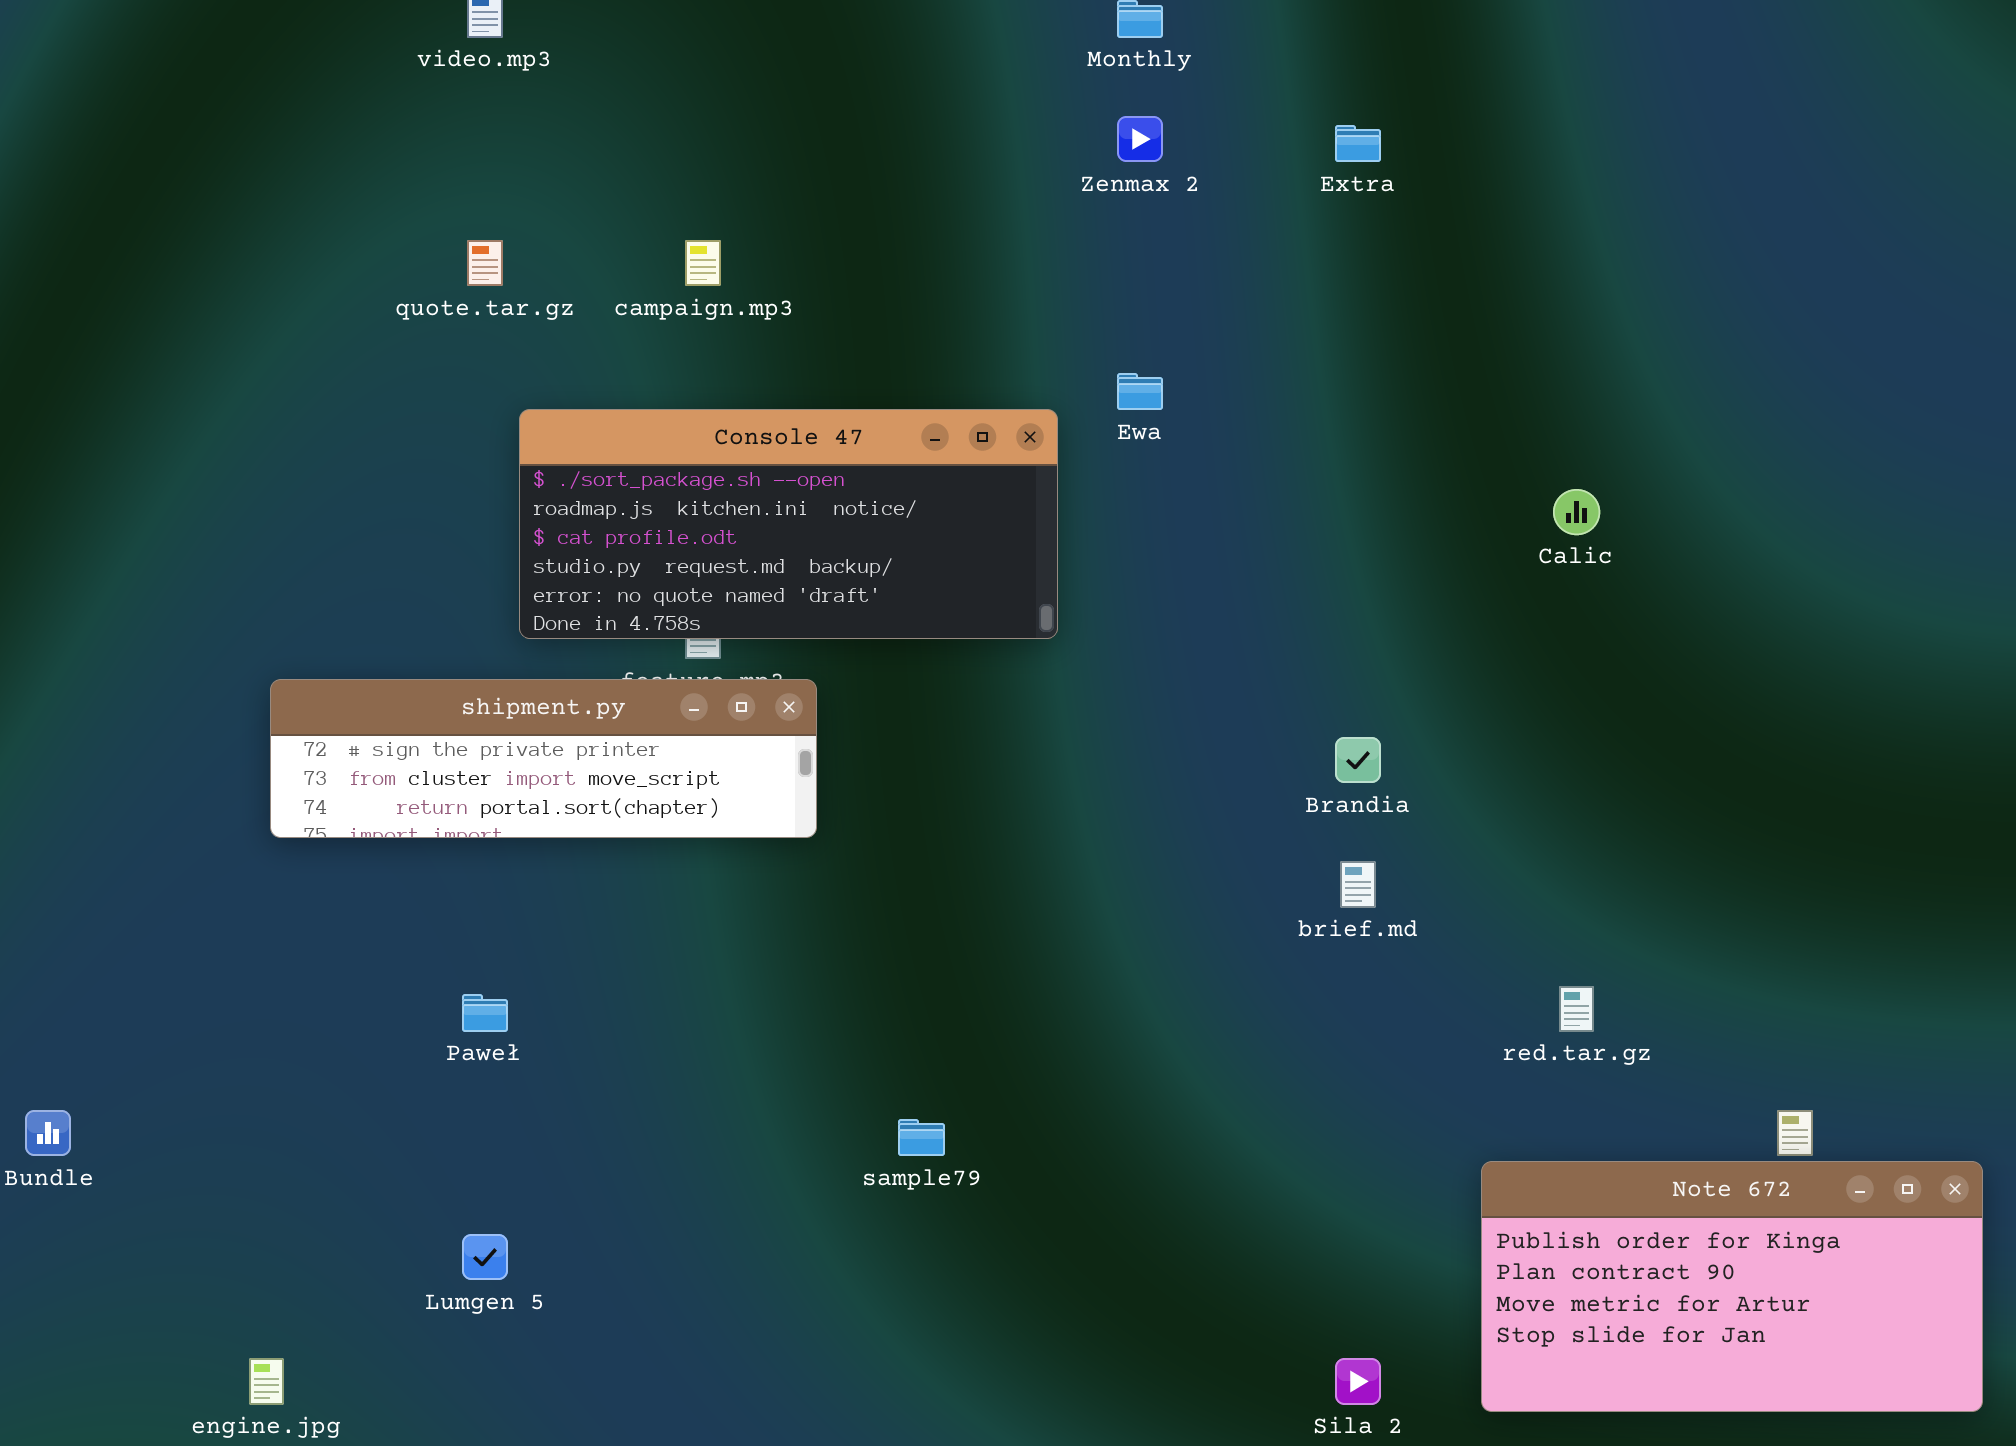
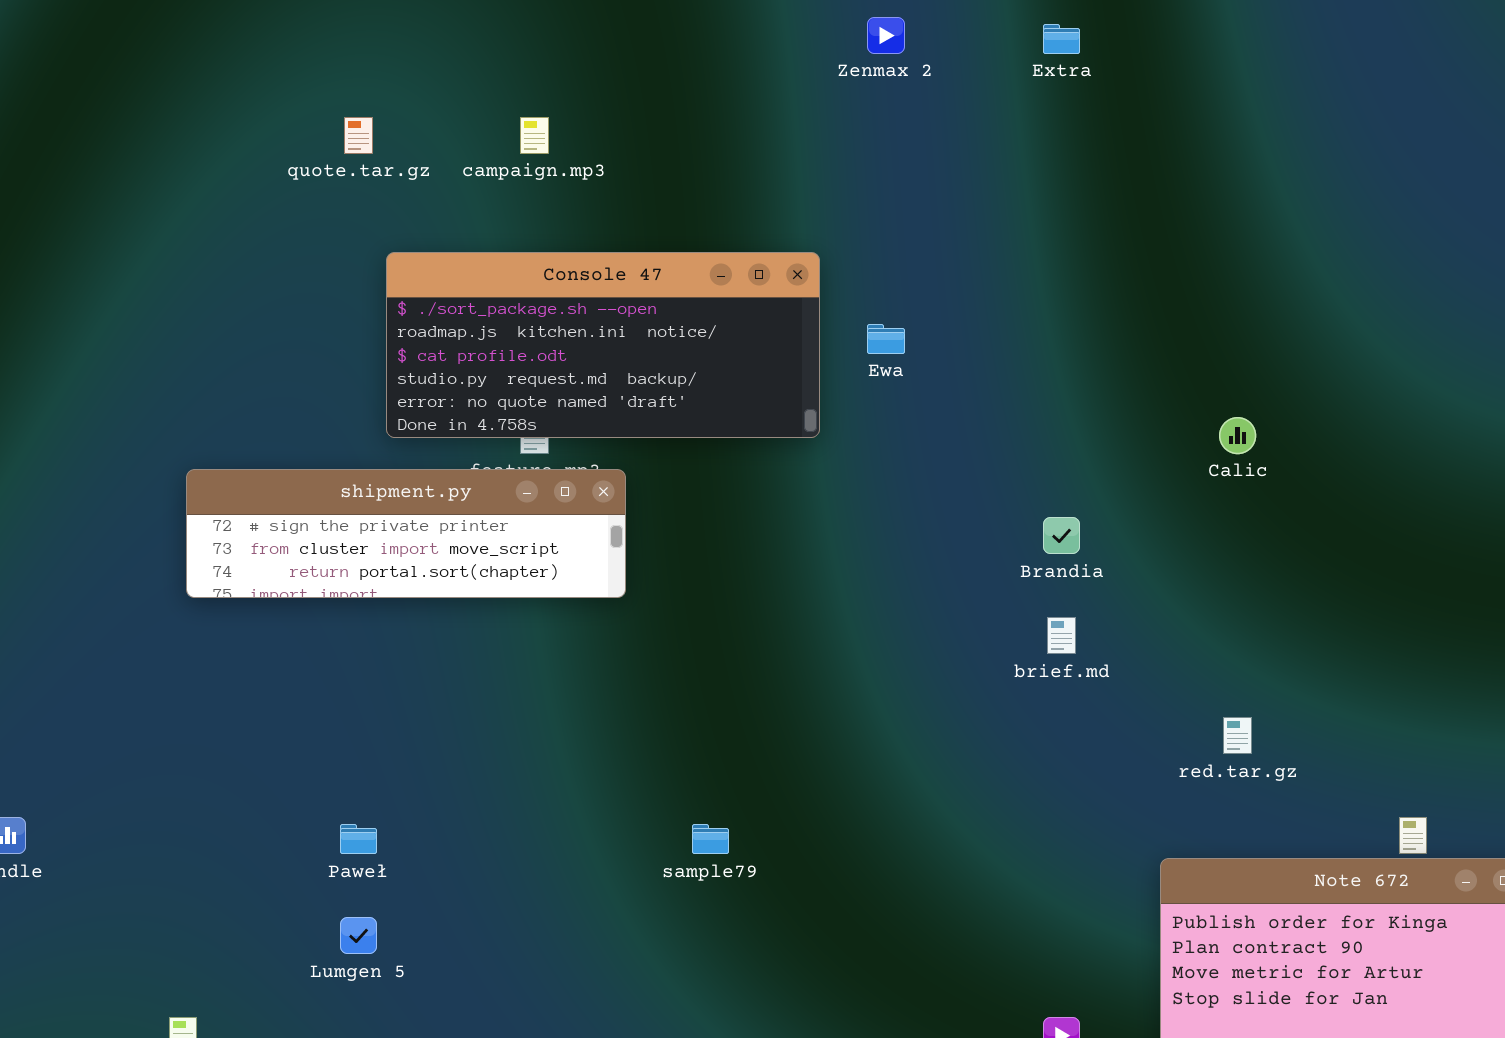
Ewa: [1117,373,1163,410] -> [867,324,905,354], moved
Calic: [1553,489,1600,535] -> [1219,417,1256,454], moved
Paweł: [462,994,508,1032] -> [340,824,377,854], moved

